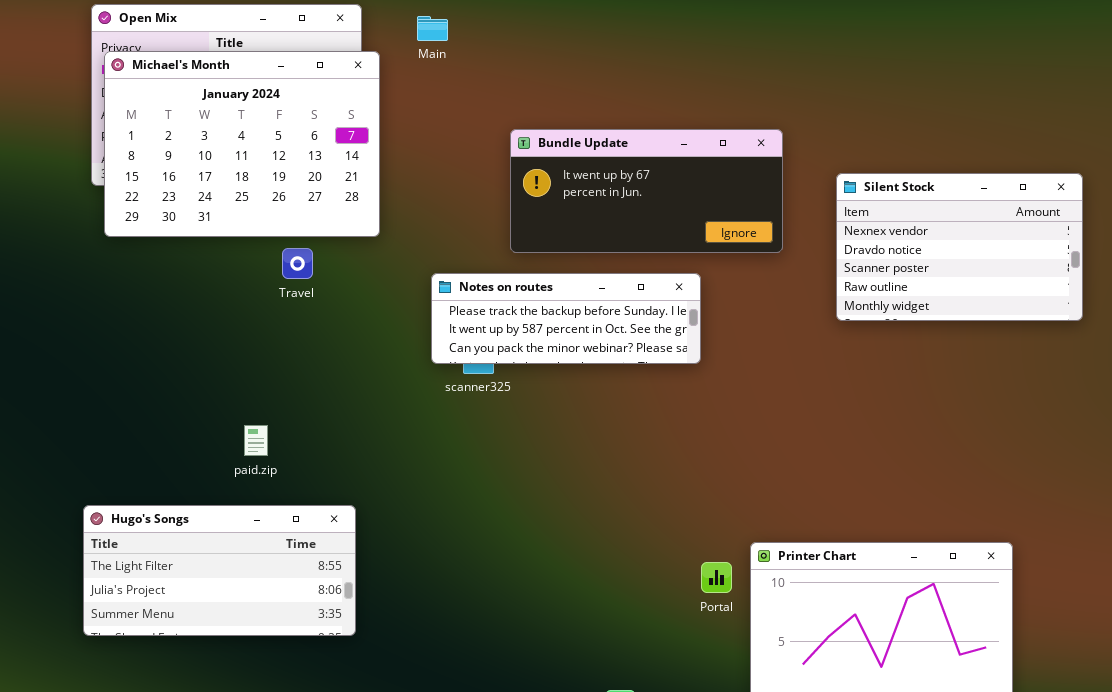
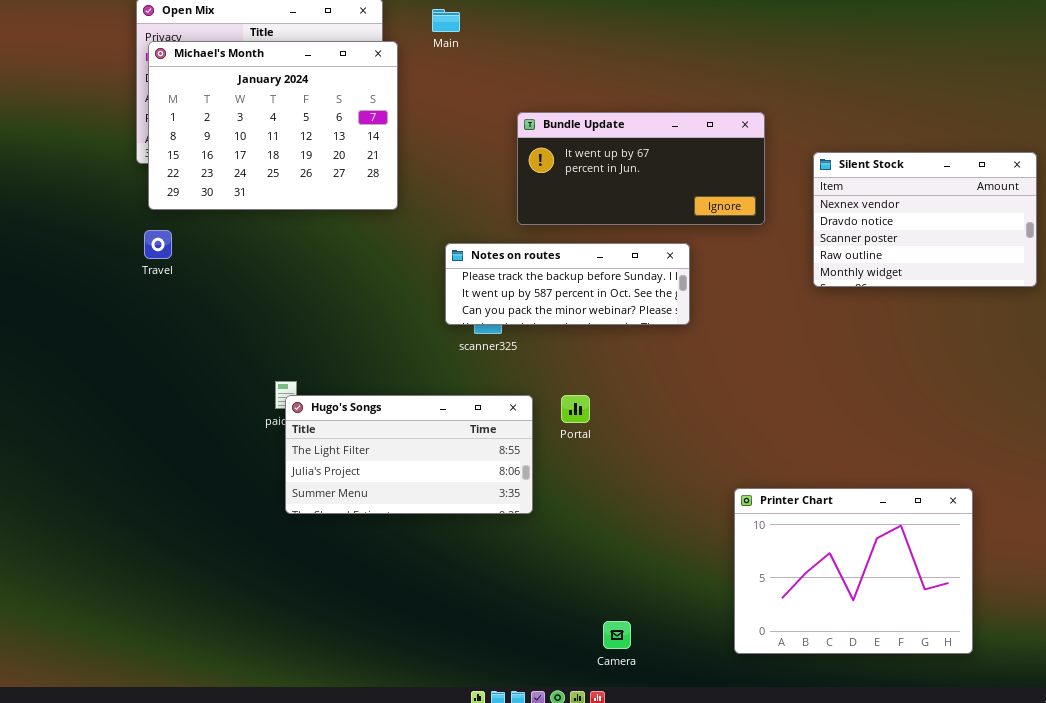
Travel: [282,248,313,279] -> [144,230,172,259], moved
Hugo's Songs: [83,505,356,636] -> [285,395,533,514], moved
Portal: [701,562,732,593] -> [561,395,590,423], moved

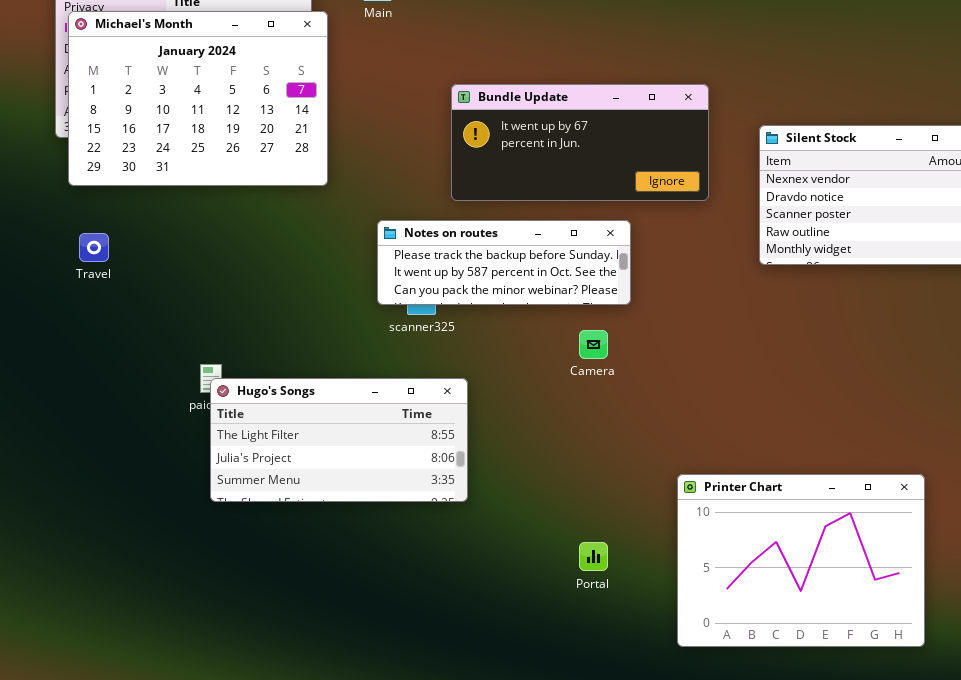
Travel: [144,230,172,259] -> [79,233,109,262], moved
Portal: [561,395,590,423] -> [579,542,608,571], moved
Camera: [603,621,631,649] -> [579,330,608,359], moved

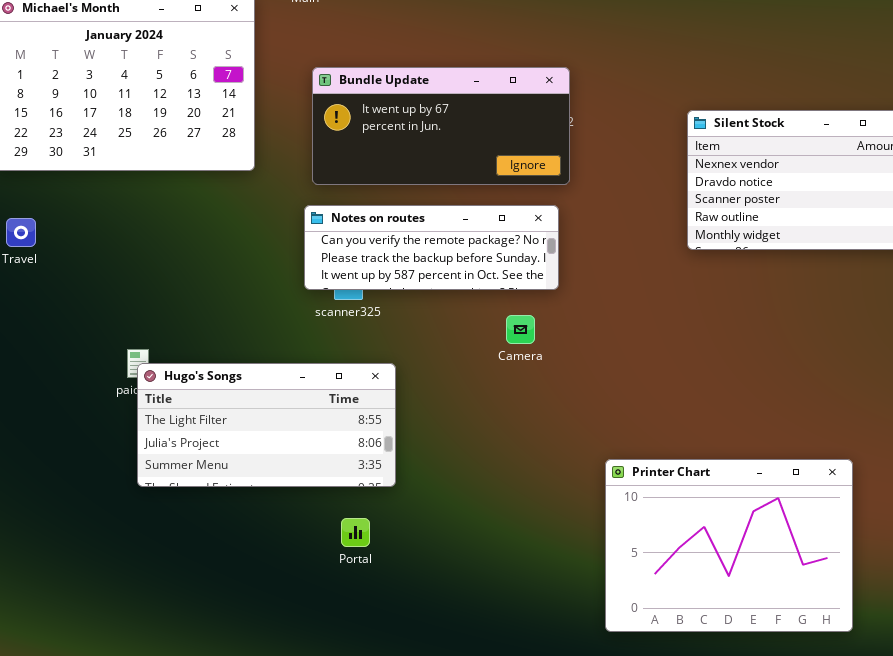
Bundle Update: [451,84,709,201] -> [312,67,570,185], moved
Notes on routes: [377,220,631,305] -> [304,205,559,290], scrolled up 1 row
Portal: [579,542,608,571] -> [341,518,370,547], moved

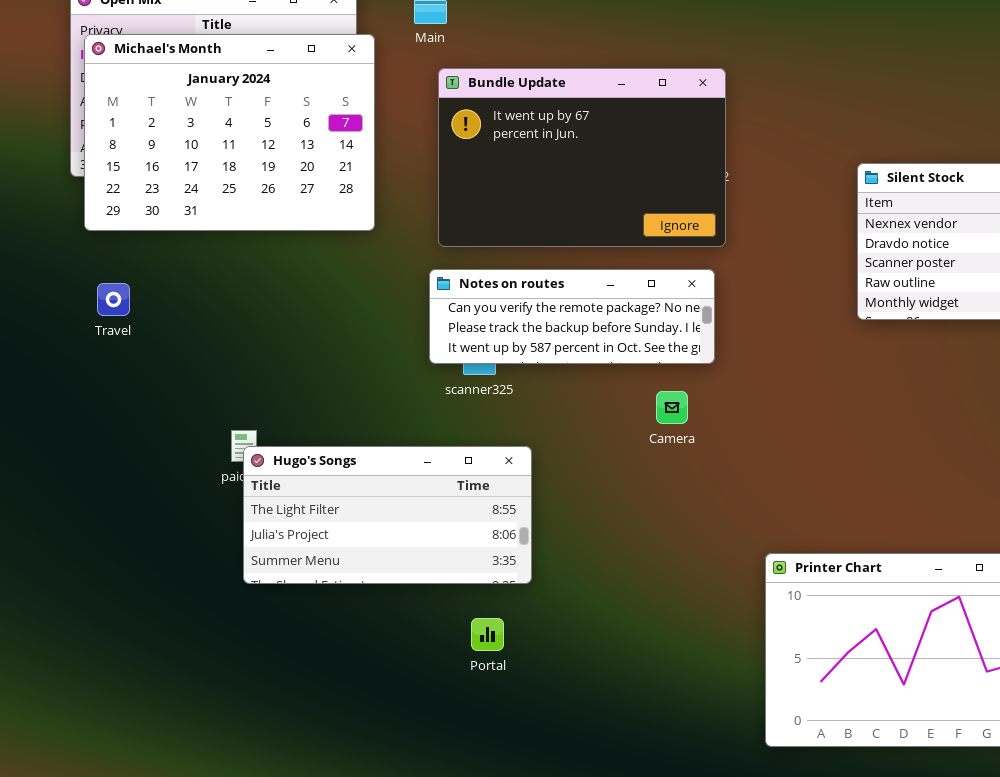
Bundle Update: [312,67,570,185] -> [438,68,726,247], resized

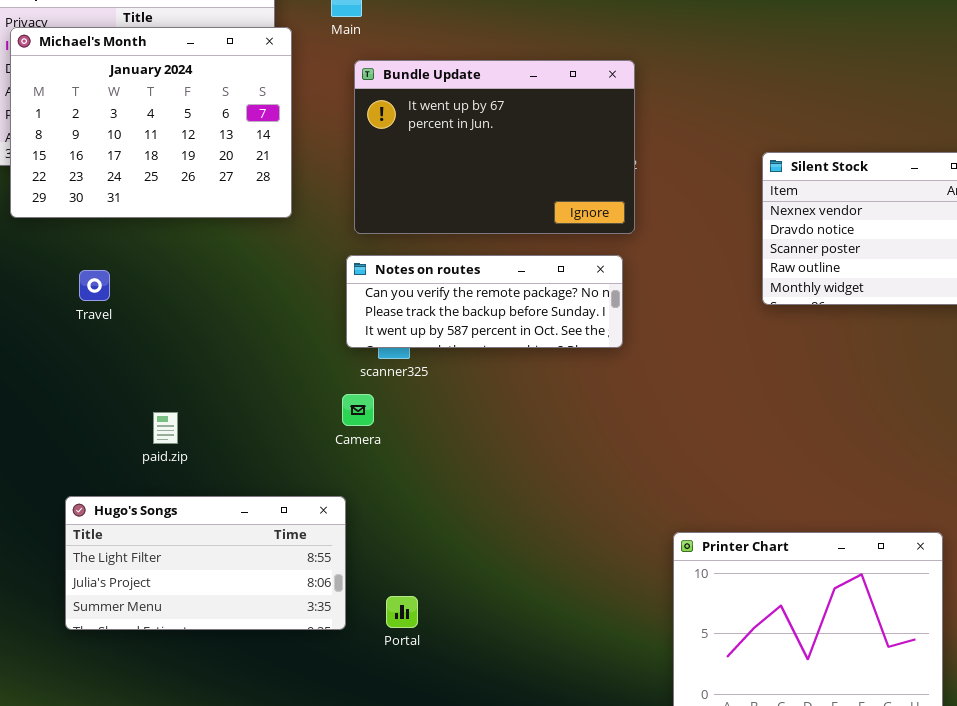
Travel: [97,283,130,316] -> [79,270,110,301], moved
Camera: [656,391,688,424] -> [342,394,374,426], moved
Hugo's Songs: [243,446,532,584] -> [65,496,346,630], moved

